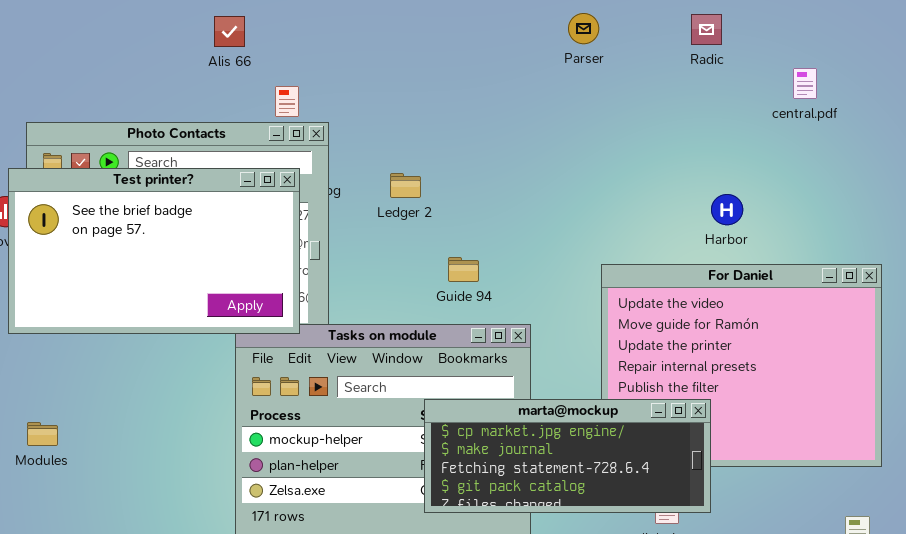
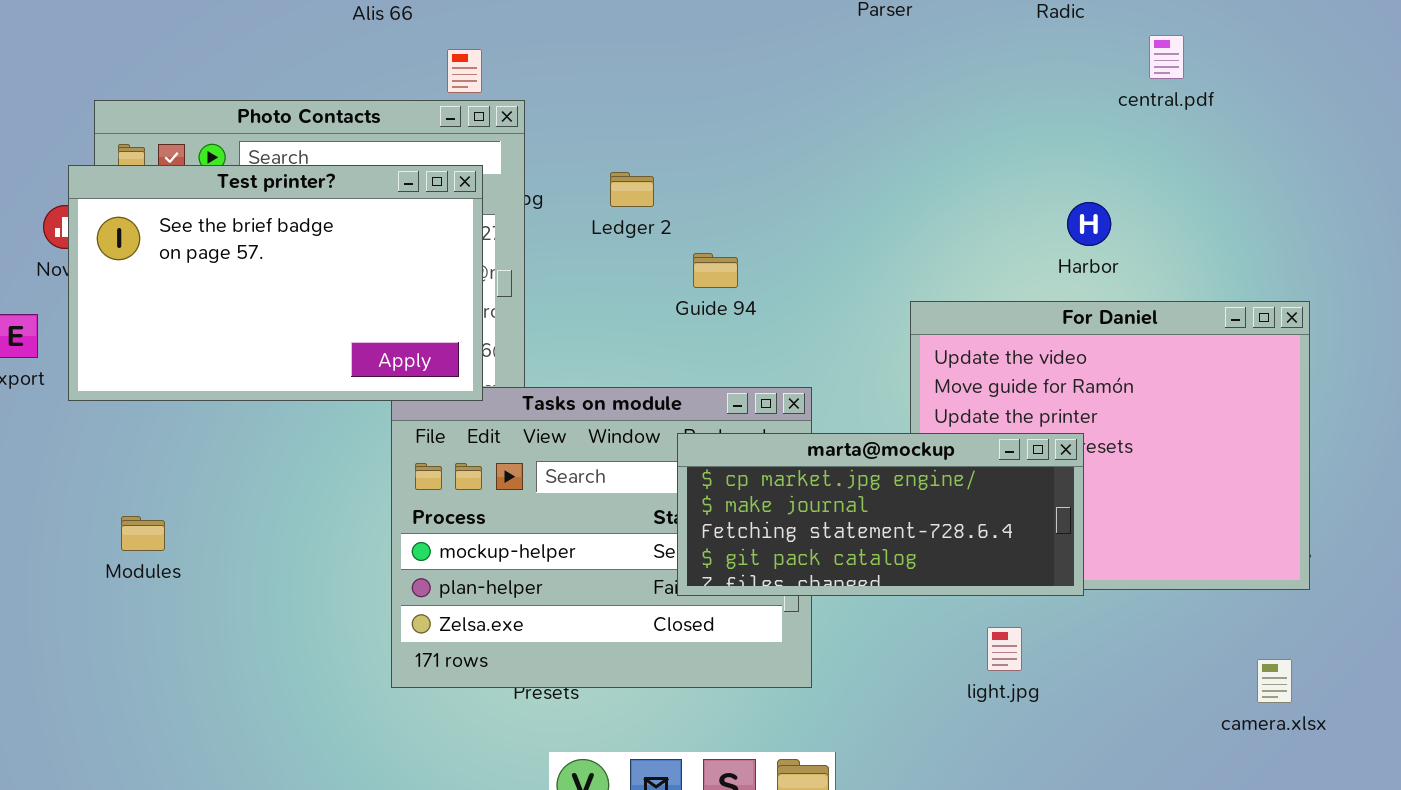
central.pdf: [793,68,817,99] -> [1149,35,1184,79], moved
Guide 94: [448,257,479,282] -> [693,253,738,288], moved
marta@mockup: [424,399,711,513] -> [677,433,1084,596], moved
Modules: [27,422,58,446] -> [121,516,165,551], moved

